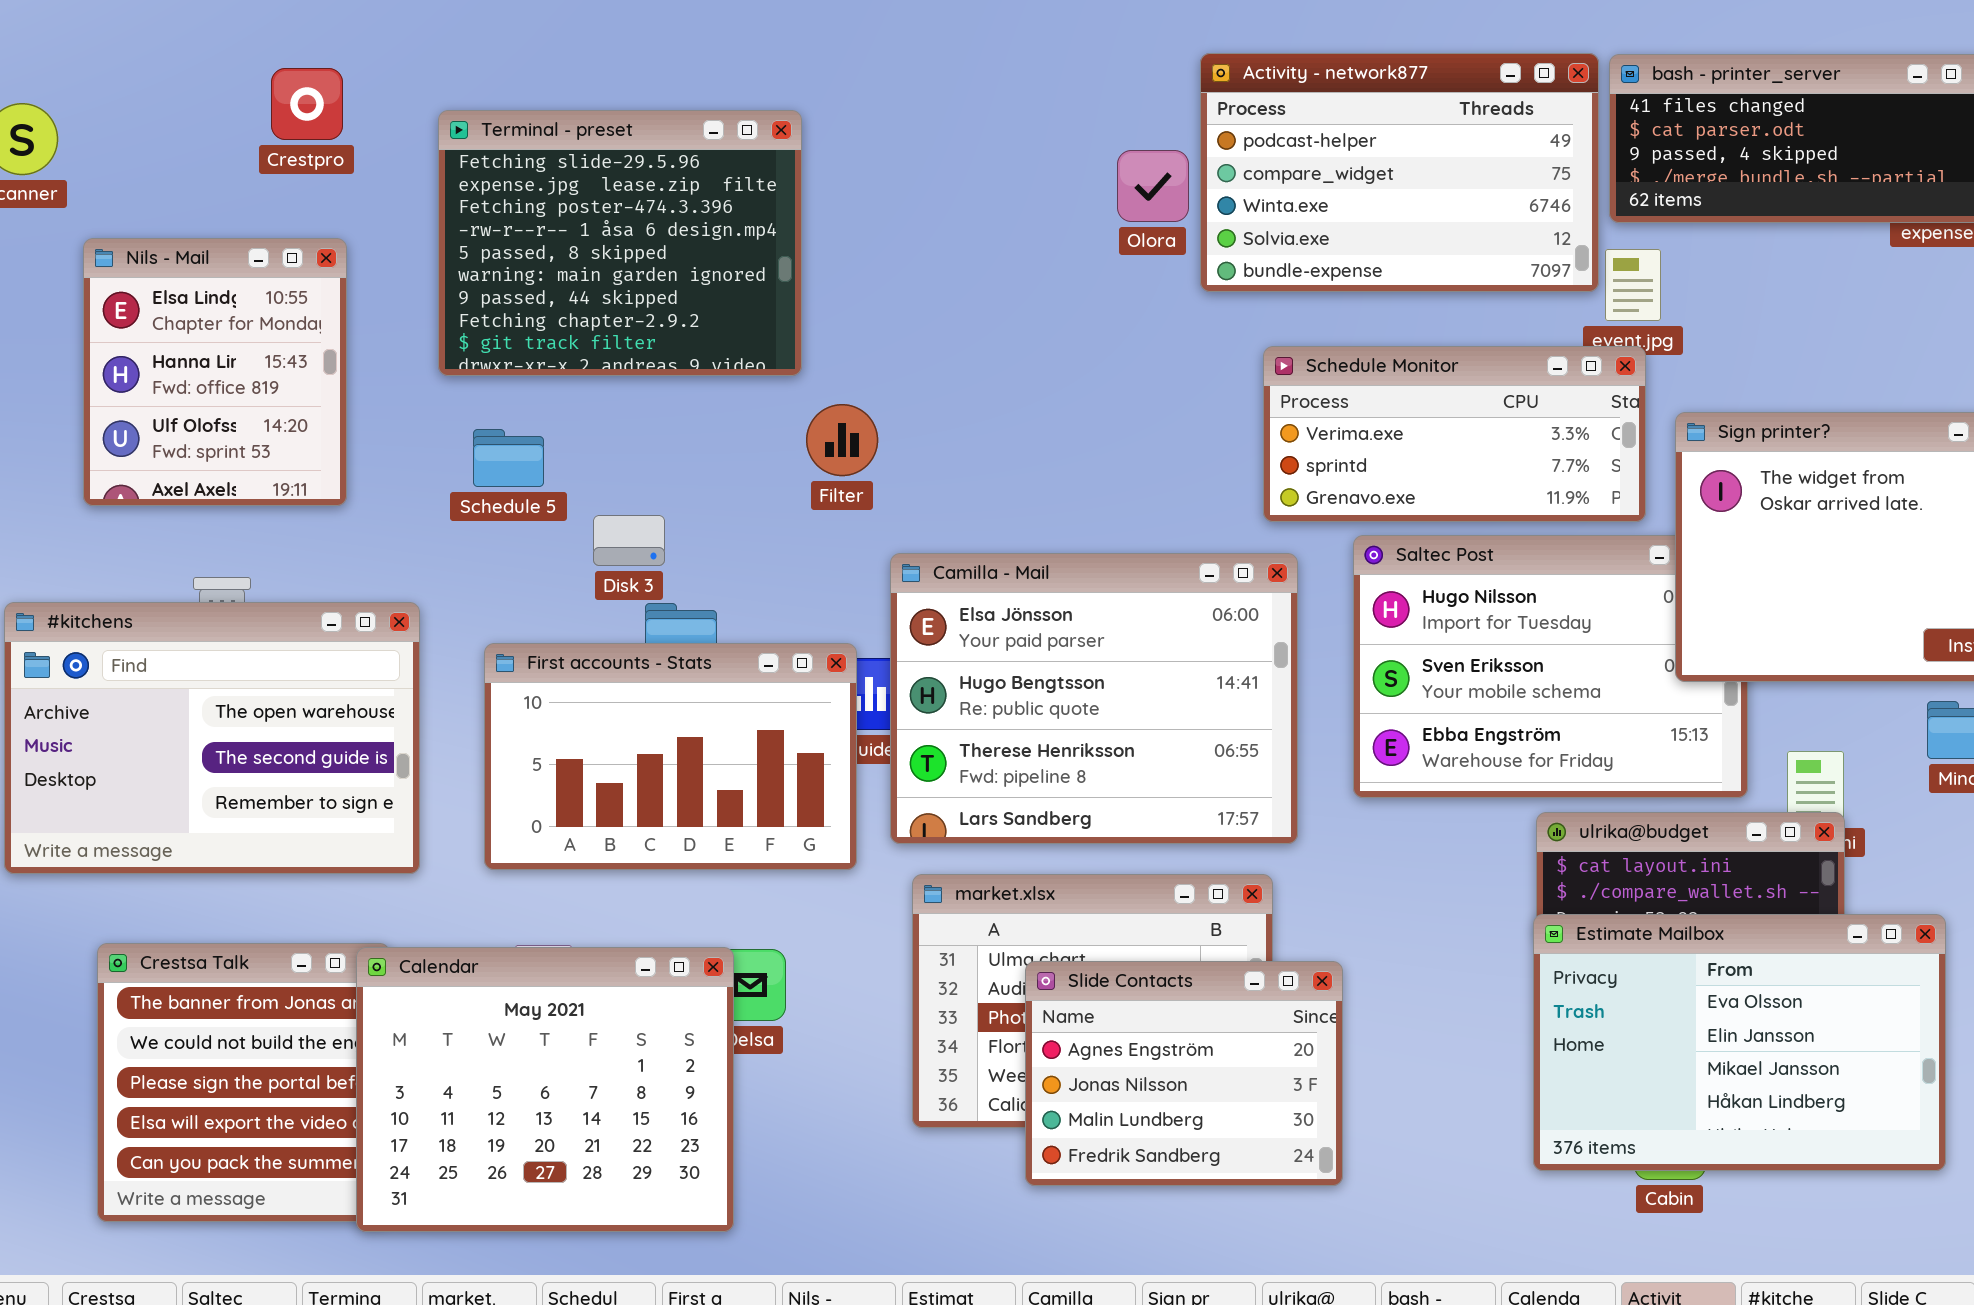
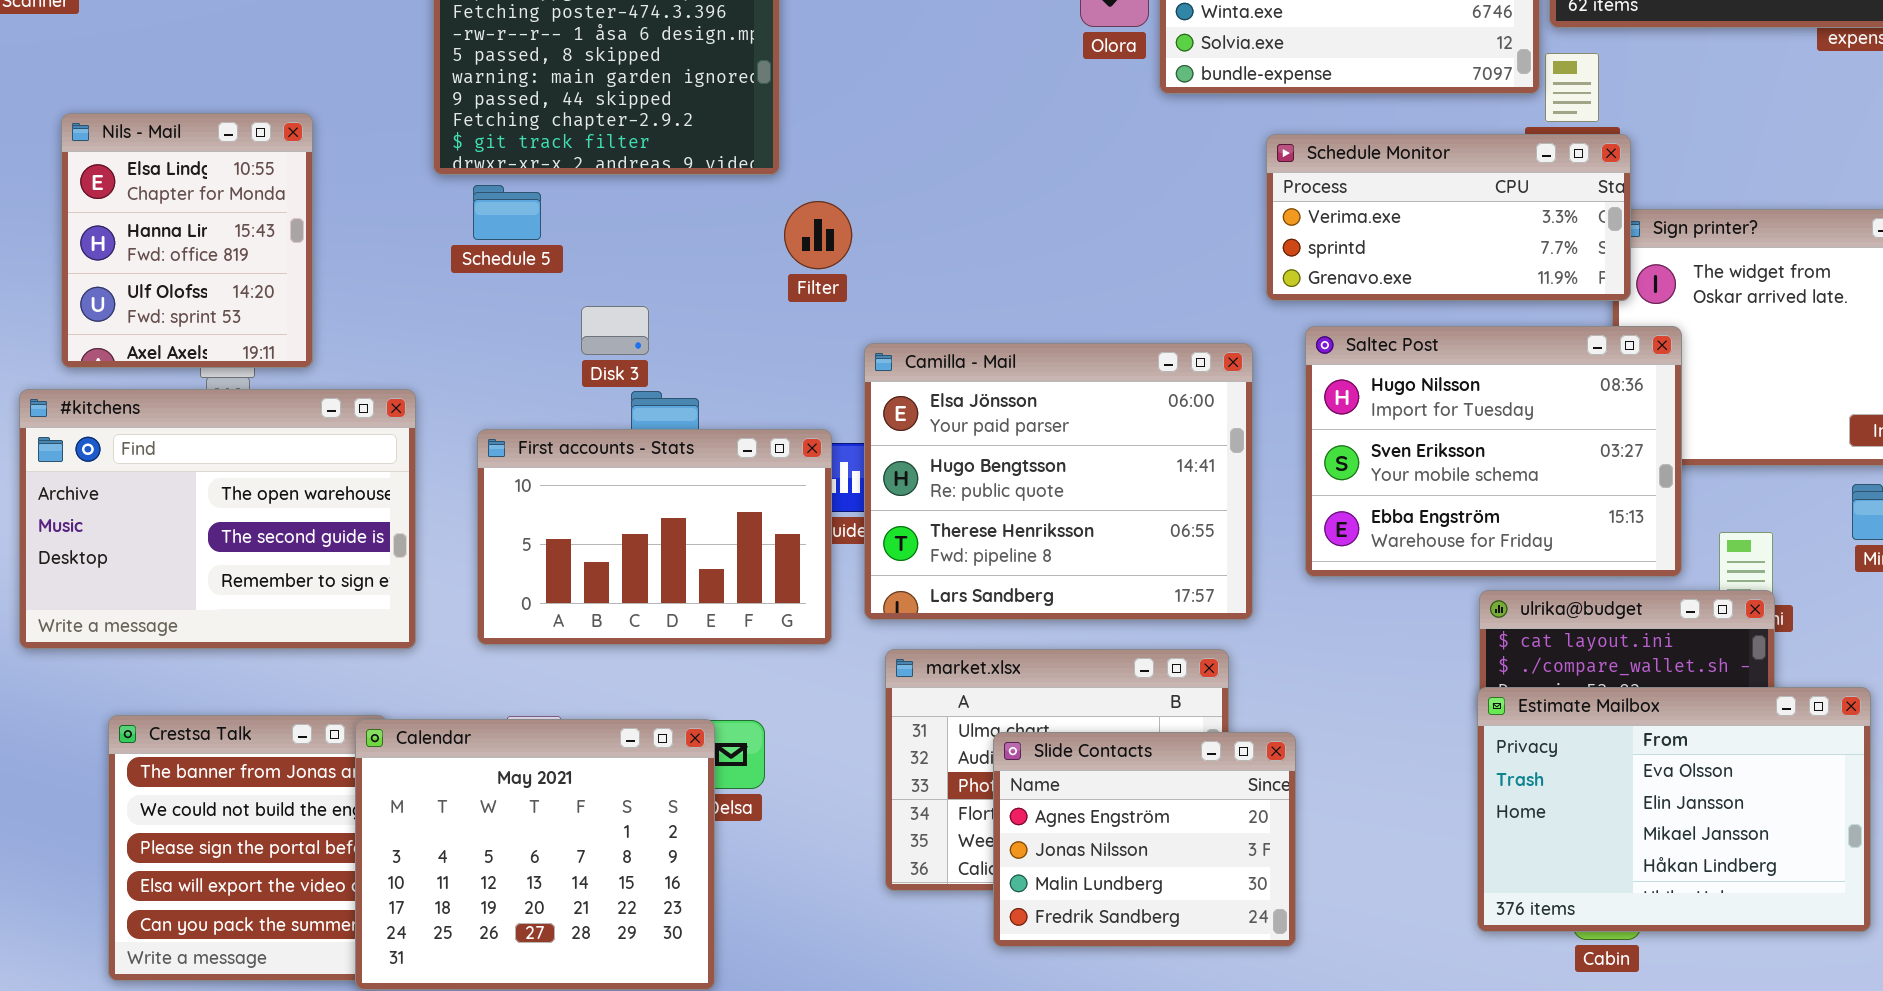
Nils - Mail: [83,238,347,506] -> [61,113,313,368], moved
Schedule Monitor: [1263,346,1646,522] -> [1266,134,1631,301], moved
Schedule 5: [473,429,544,487] -> [473,185,541,240], moved
Saltec Post: [1353,535,1748,798] -> [1305,326,1682,577], raised

